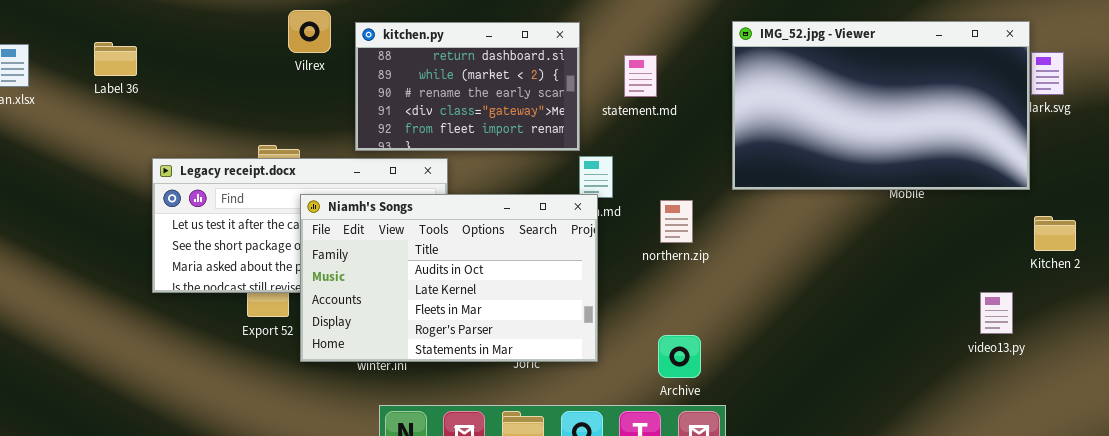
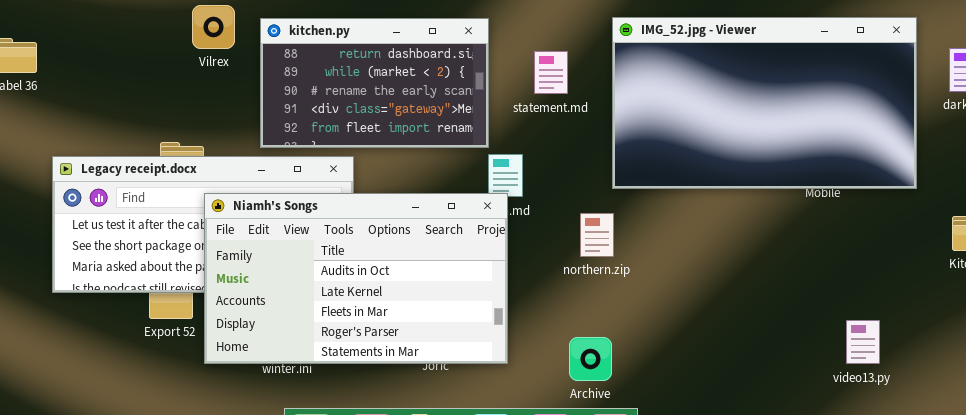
IMG_52.jpg - Viewer: [732,21,1030,190] -> [612,17,917,189], moved
northern.zip: [660,200,693,243] -> [580,213,614,257], moved
video13.py: [980,292,1013,334] -> [846,320,880,364], moved

